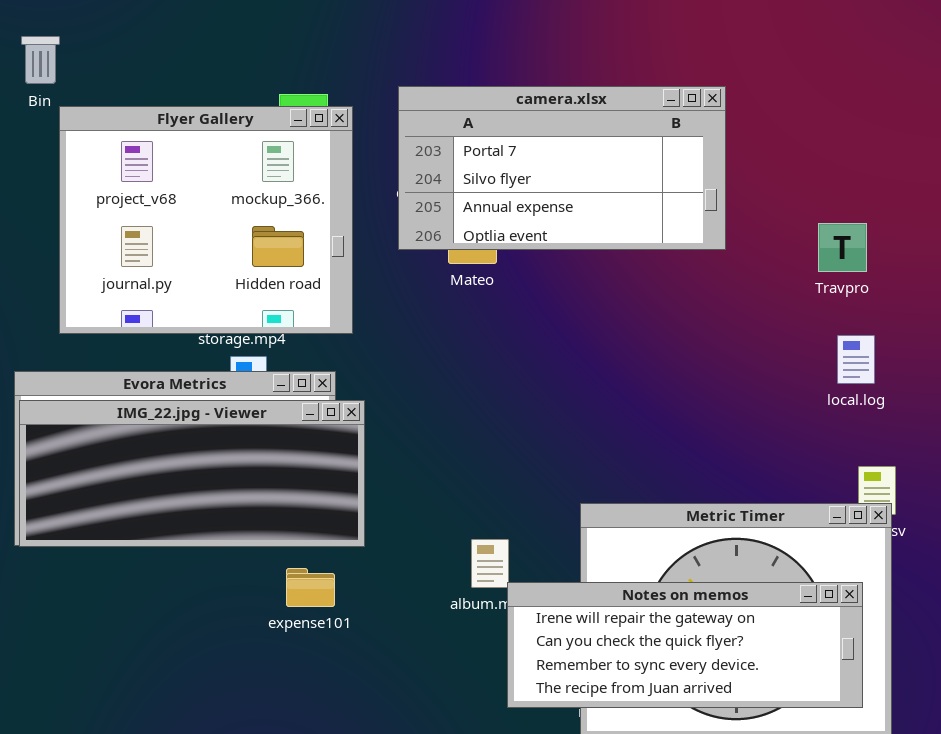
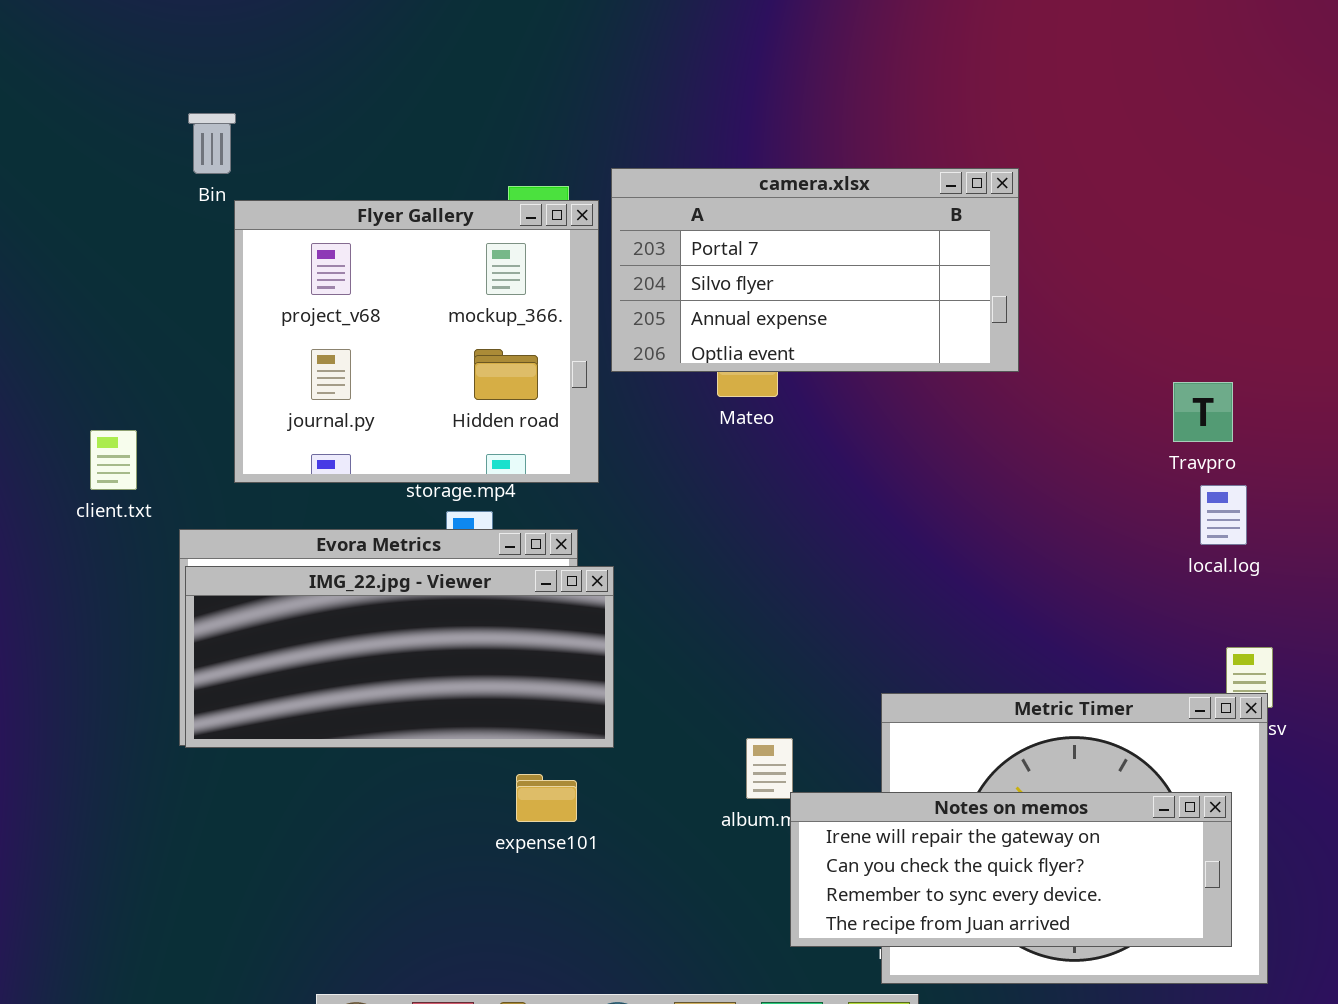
camera.xlsx: [398,86,726,250] -> [611,168,1019,372], moved
Travpro: [818,223,867,272] -> [1173,382,1233,442], moved

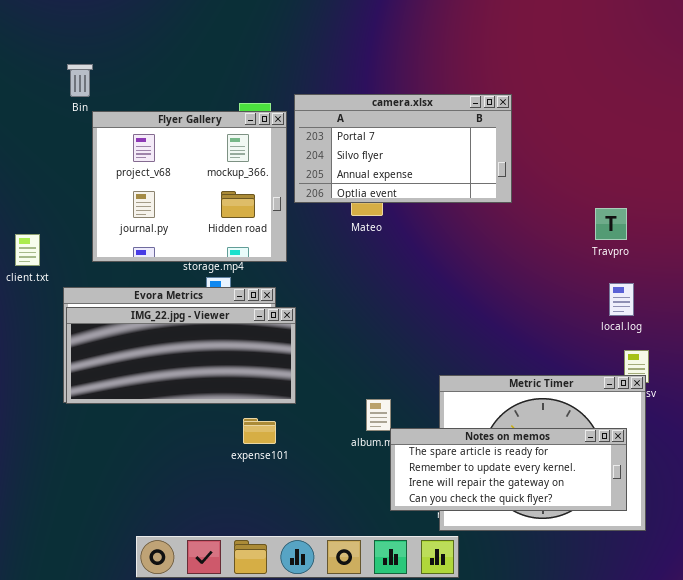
local.log: [1200,485,1247,545] -> [609,283,634,316], moved
Notes on memos: [790,792,1232,947] -> [390,428,627,511], scrolled up 2 rows

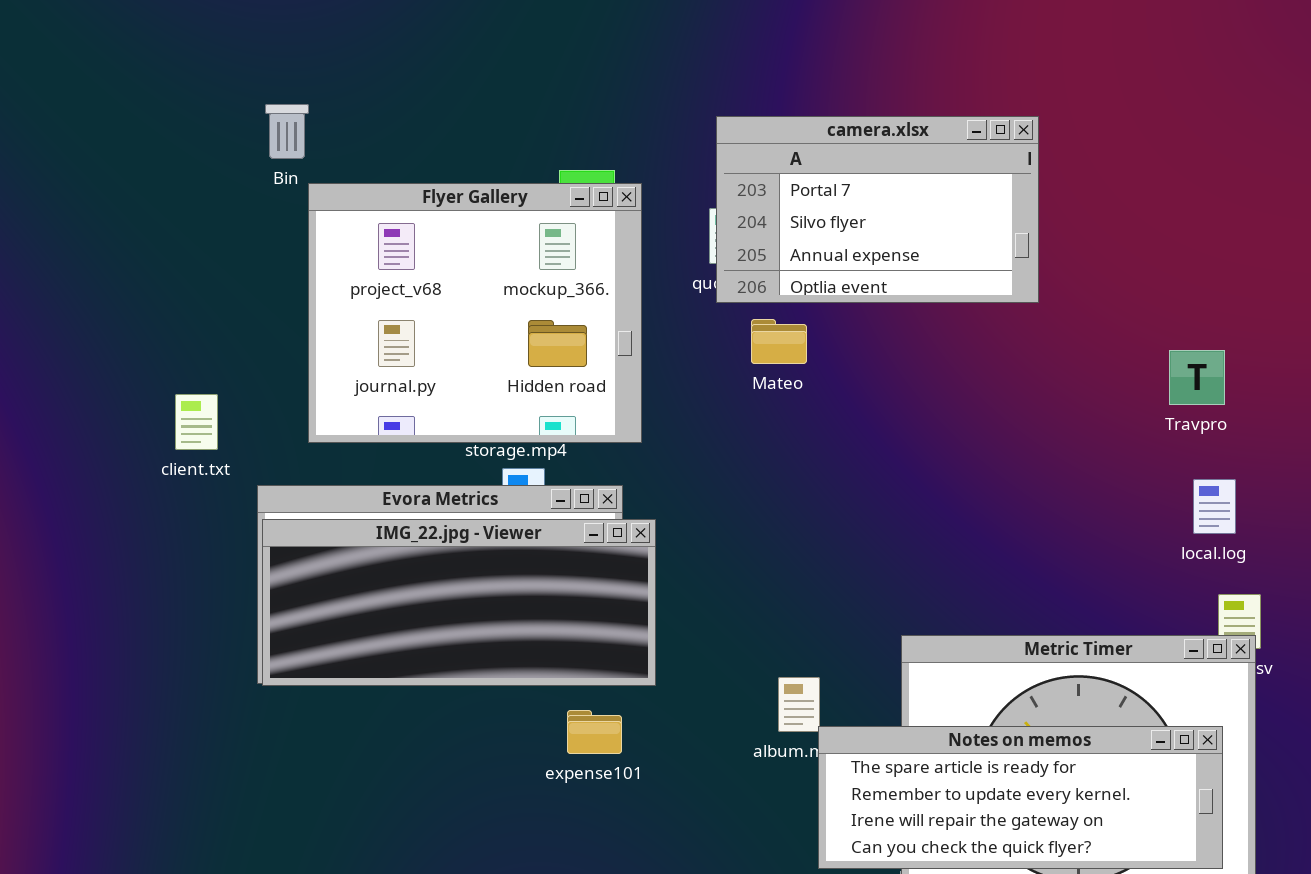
camera.xlsx: [294,94,512,203] -> [716,116,1039,303], moved, resized

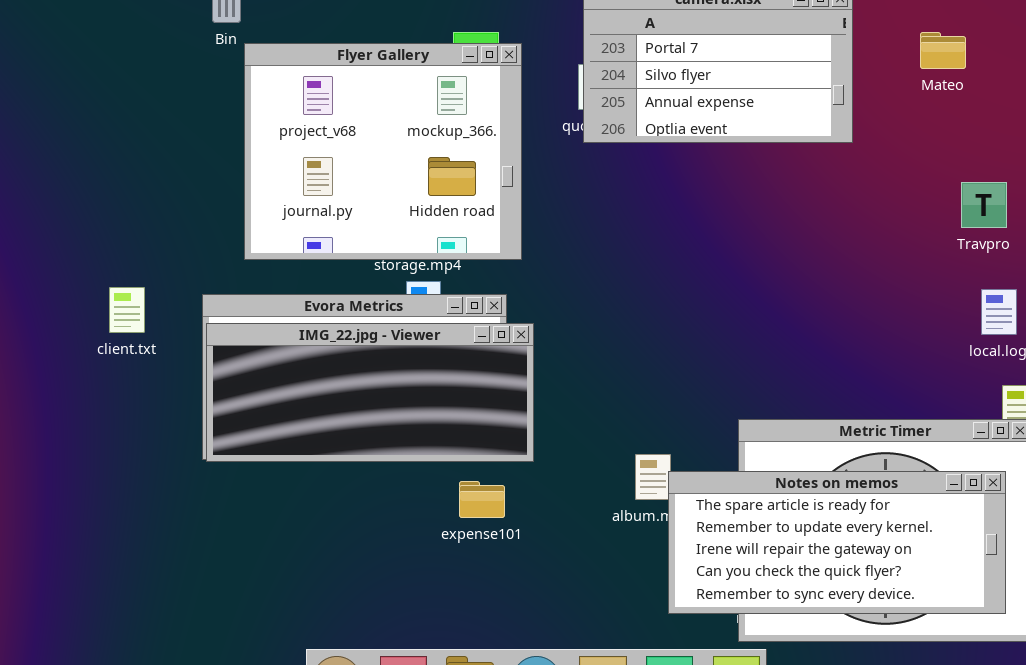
Mateo: [751,319,807,364] -> [920,32,966,69], moved
client.txt: [175,394,218,450] -> [109,287,145,333], moved
Notes on memos: [818,726,1223,869] -> [668,471,1006,614], resized

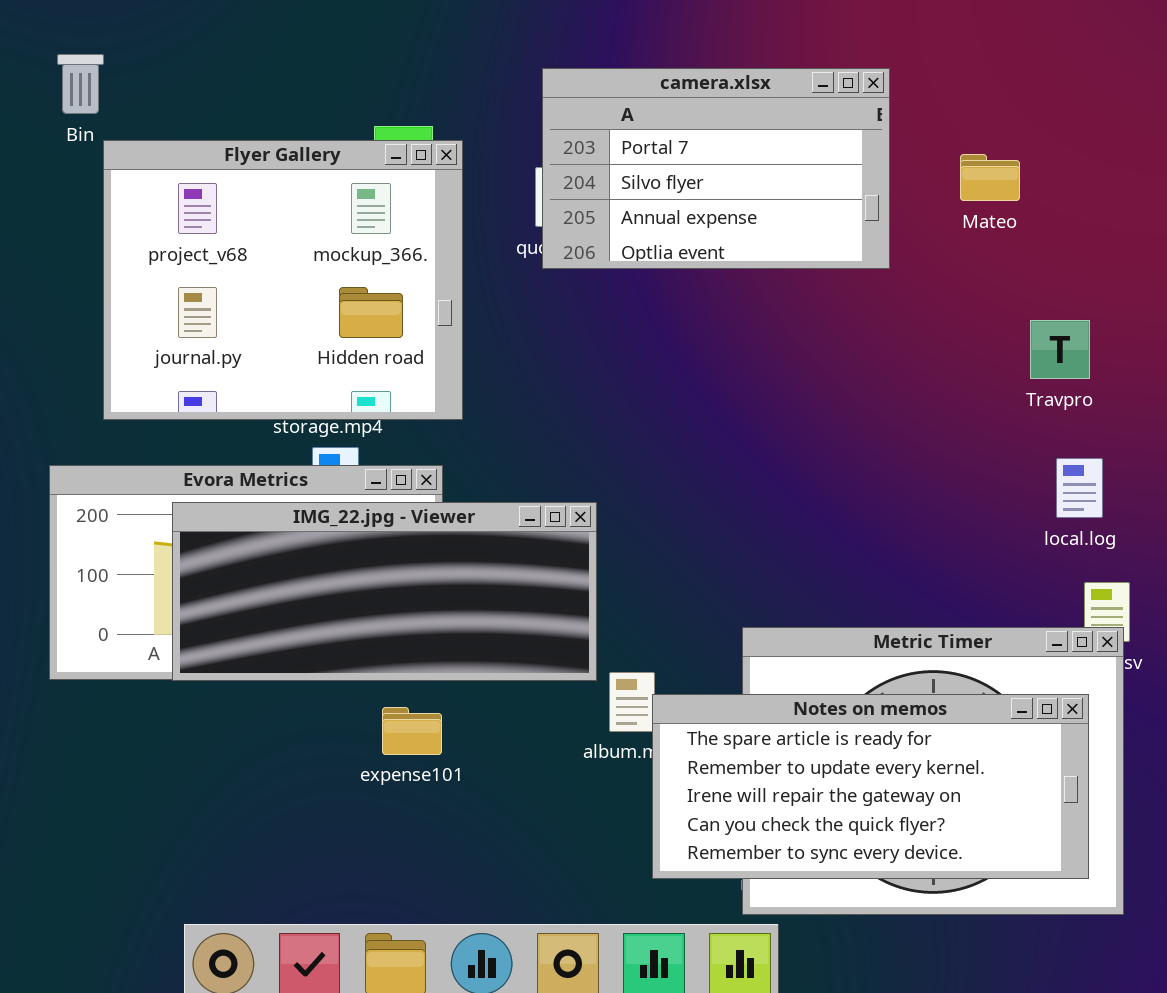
Mateo: [920,32,966,69] -> [960,154,1020,201], moved
IMG_22.jpg - Viewer: [206,323,534,462] -> [172,502,597,681], moved

